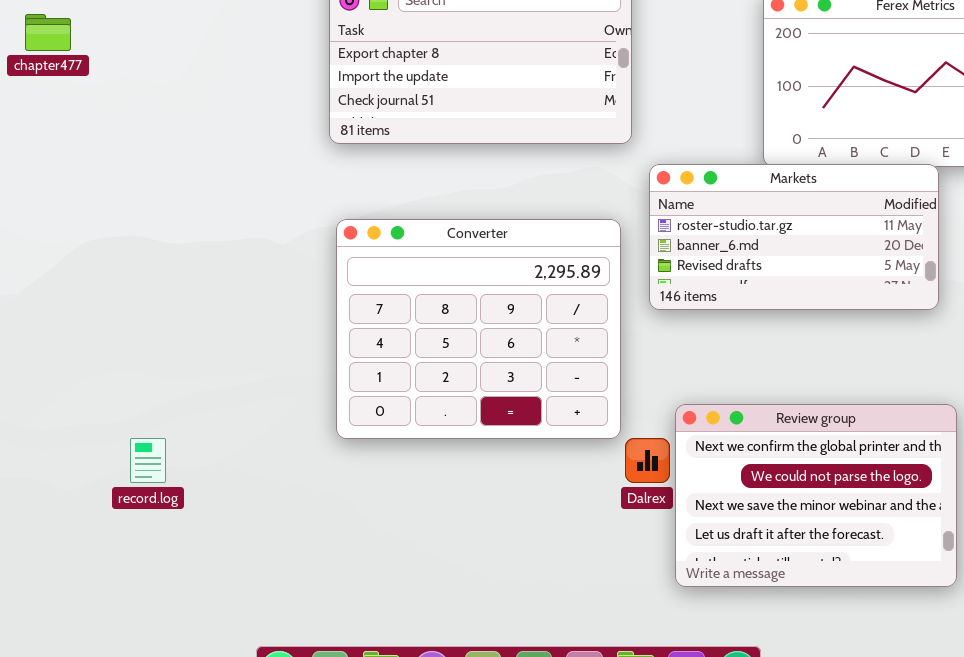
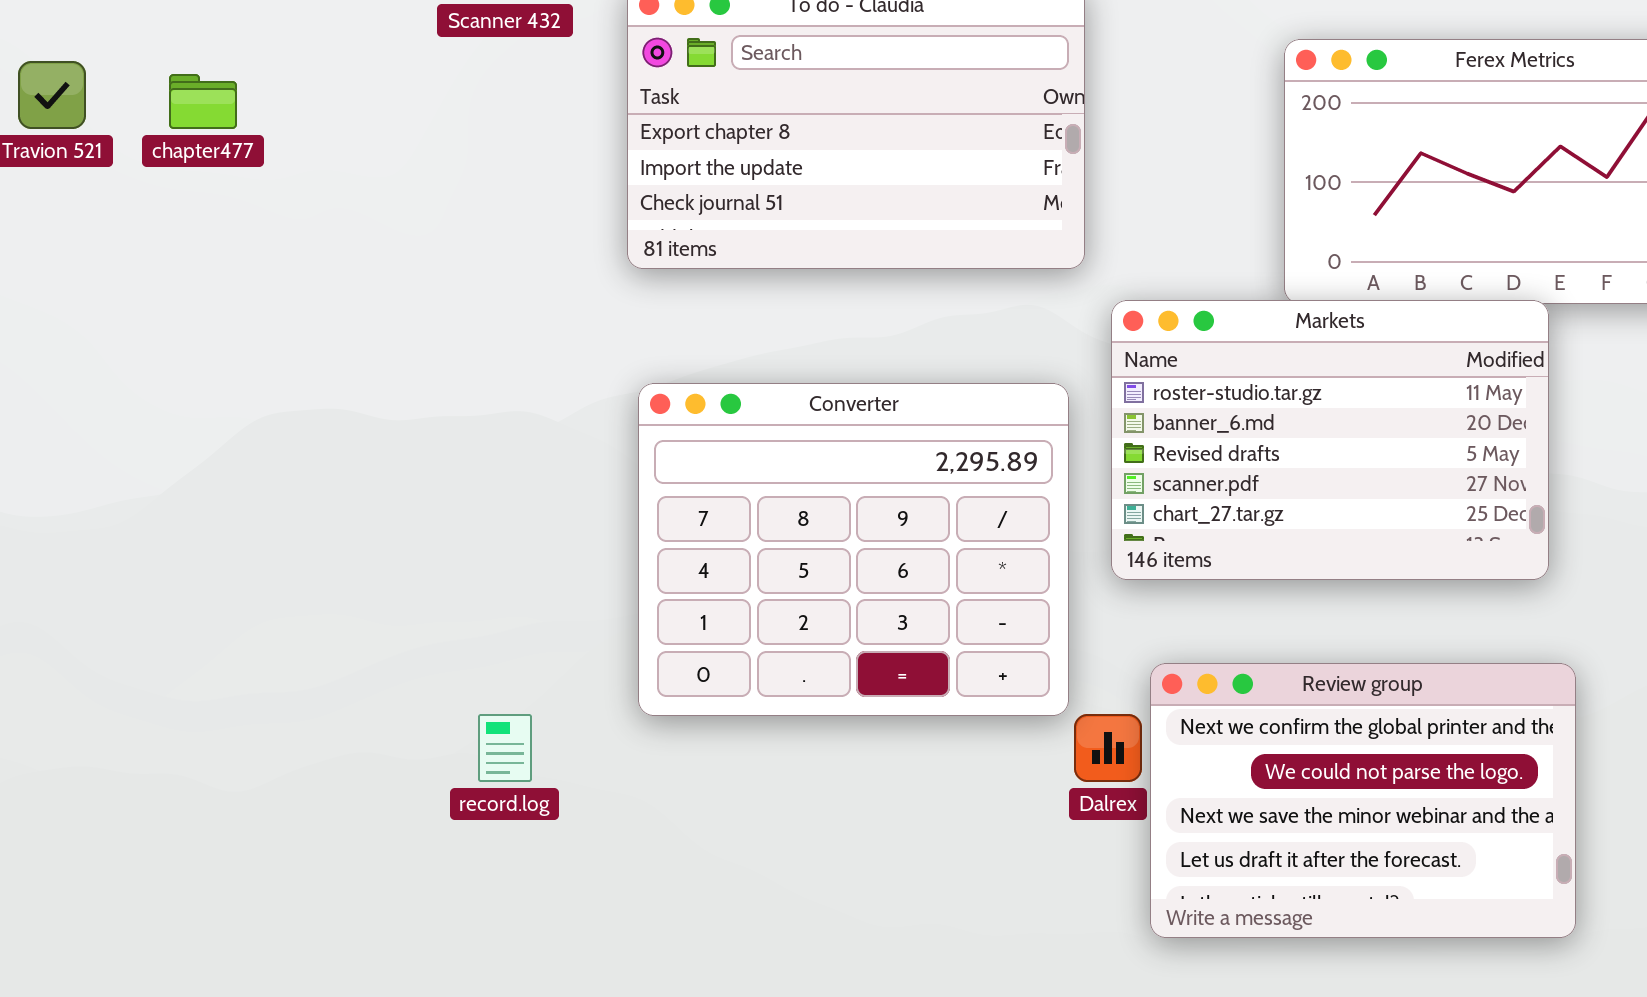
Markets: [649,164,939,310] -> [1111,300,1549,580], resized
record.log: [130,438,166,483] -> [478,714,532,782], moved

